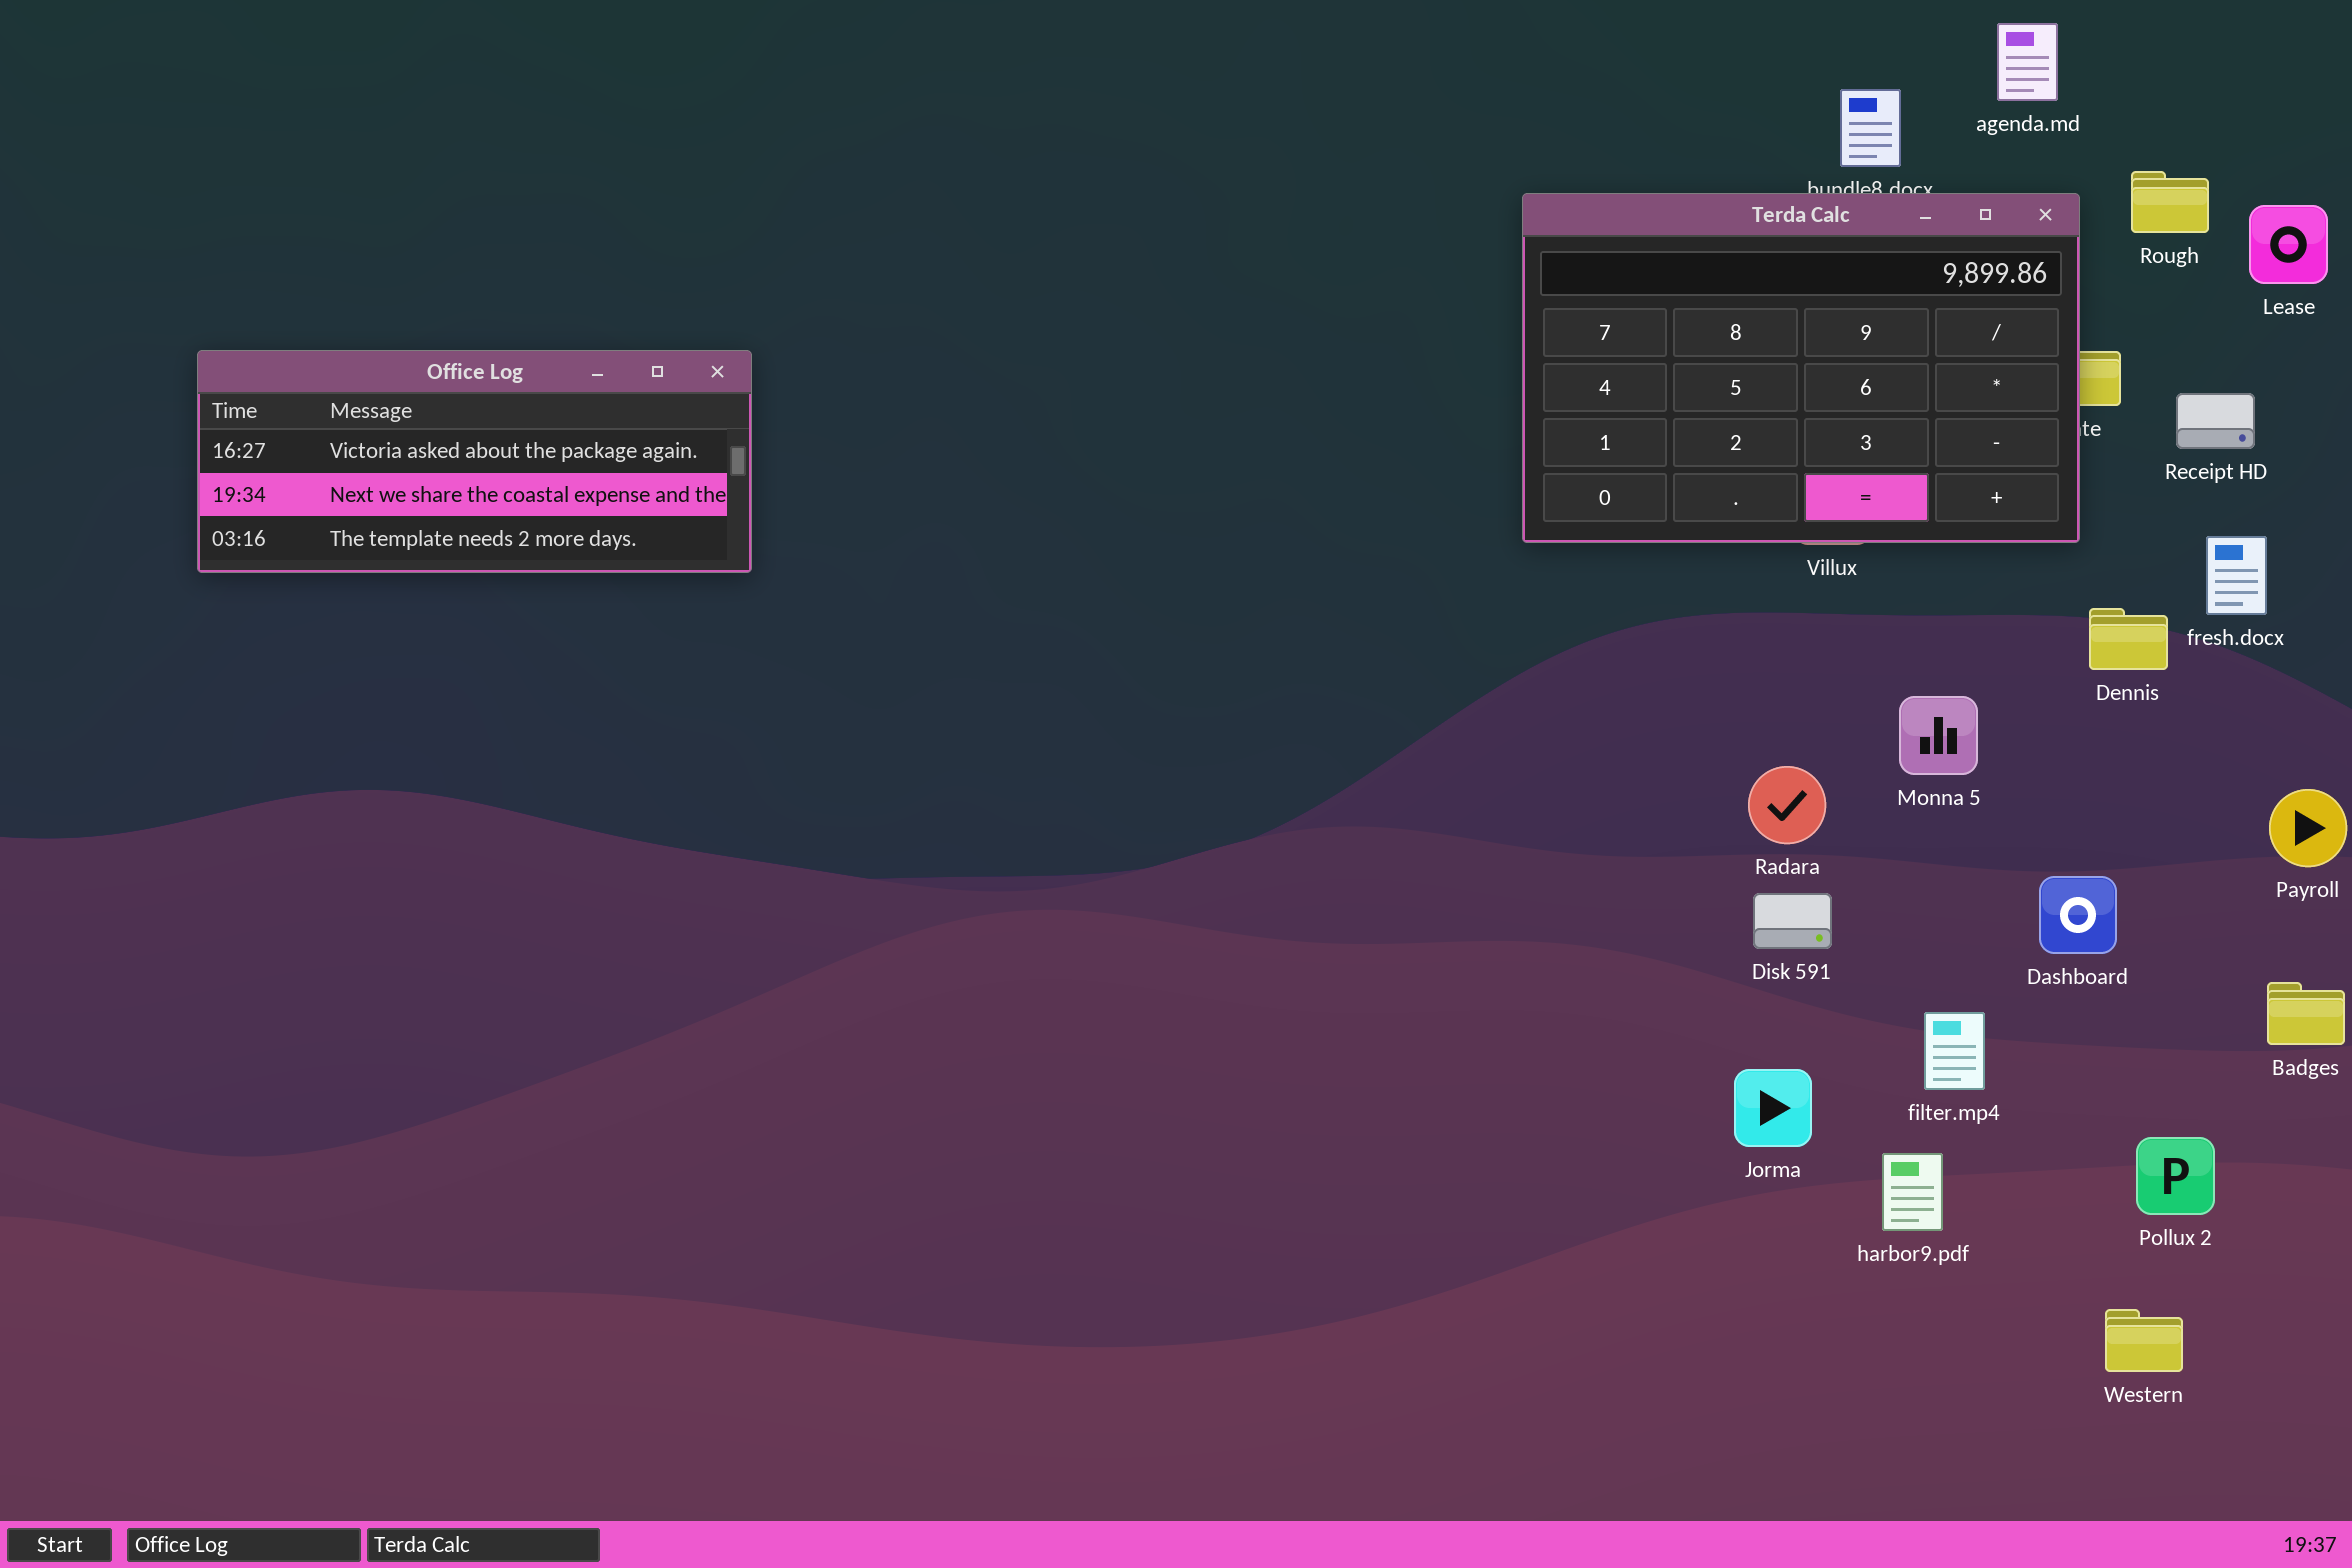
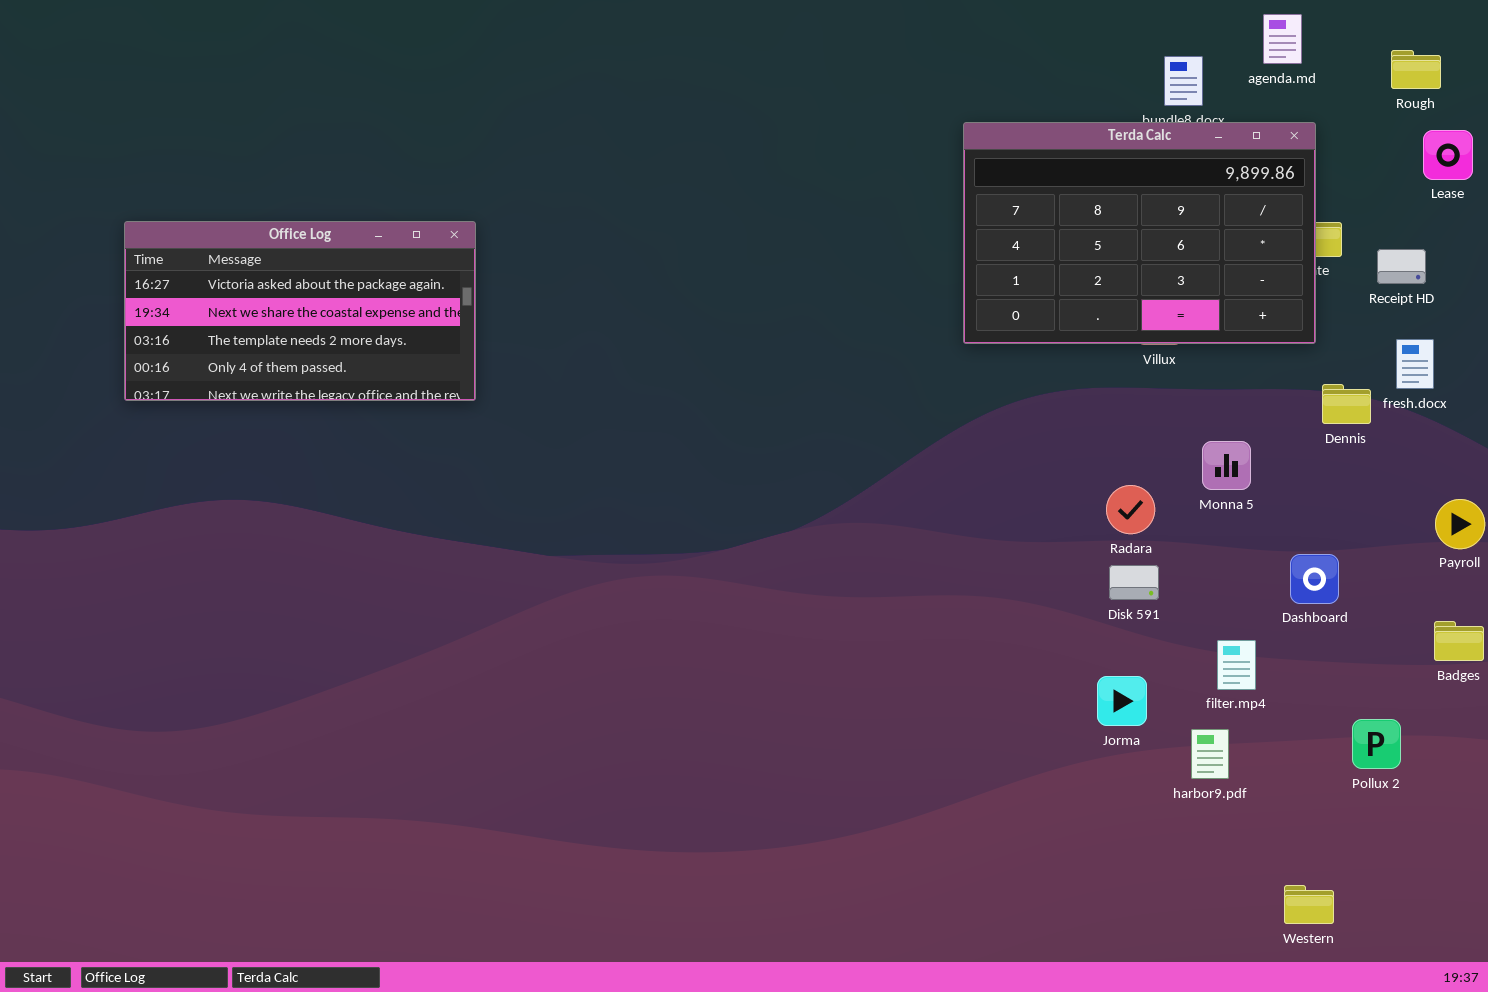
Rough: [2131,171,2209,233] -> [1391,50,1441,89], moved
Office Log: [197,350,752,573] -> [124,221,476,401], resized
Western: [2105,1309,2183,1372] -> [1284,885,1334,924], moved

